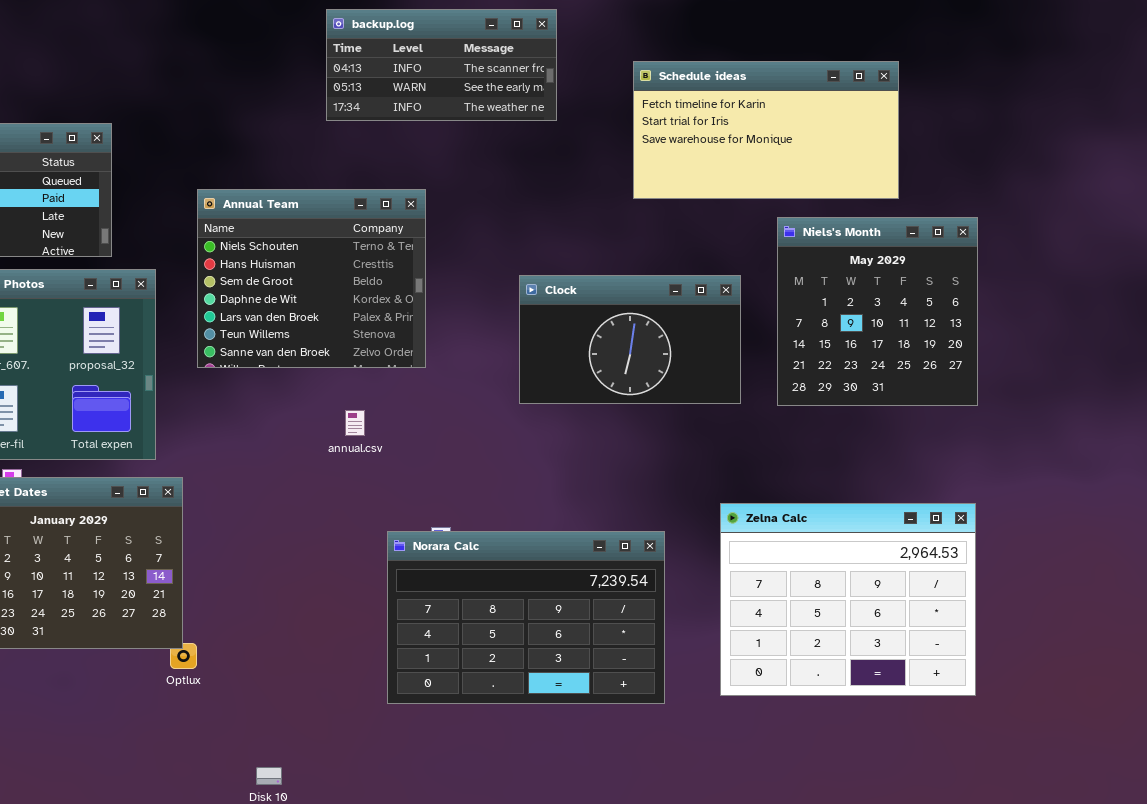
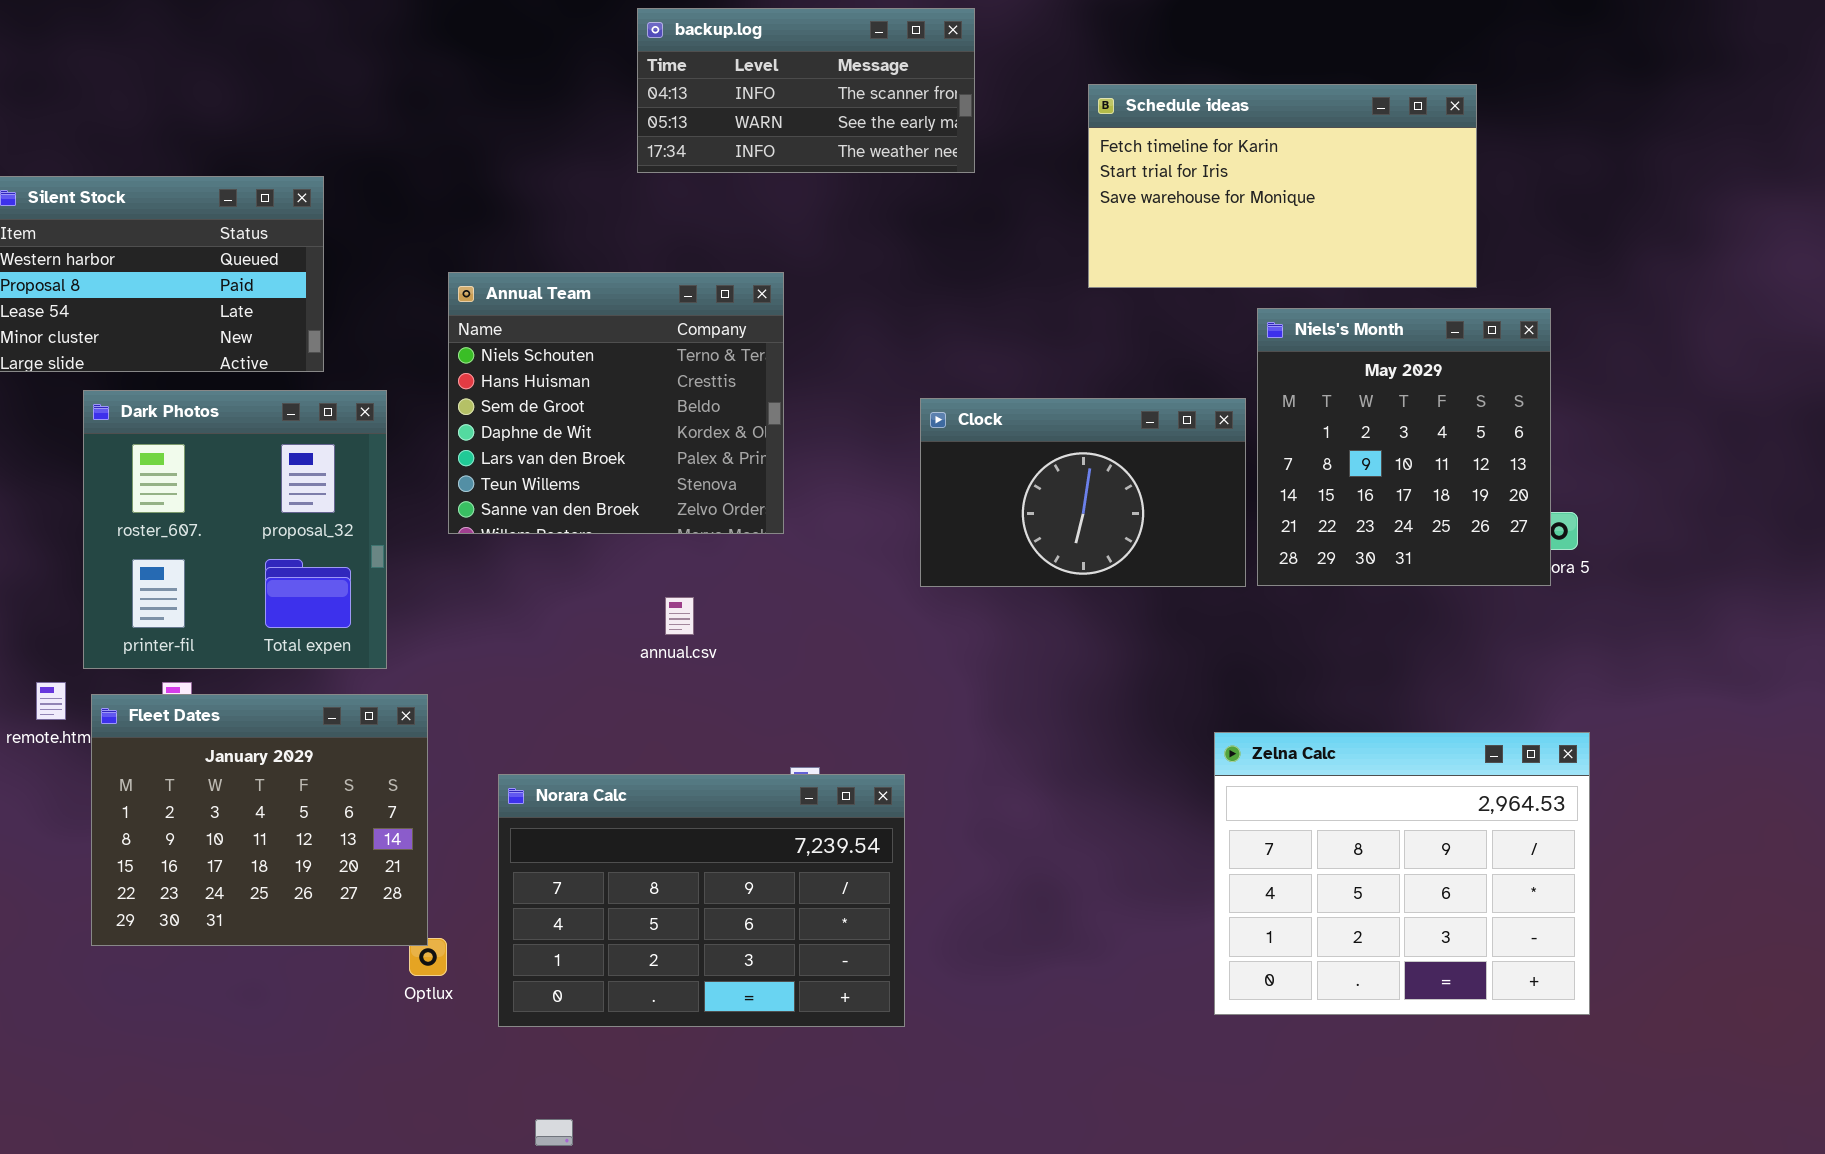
Niels's Month: [777,217,978,406] -> [1257,308,1551,586], moved
Norara Calc: [387,531,665,704] -> [498,774,905,1027], moved

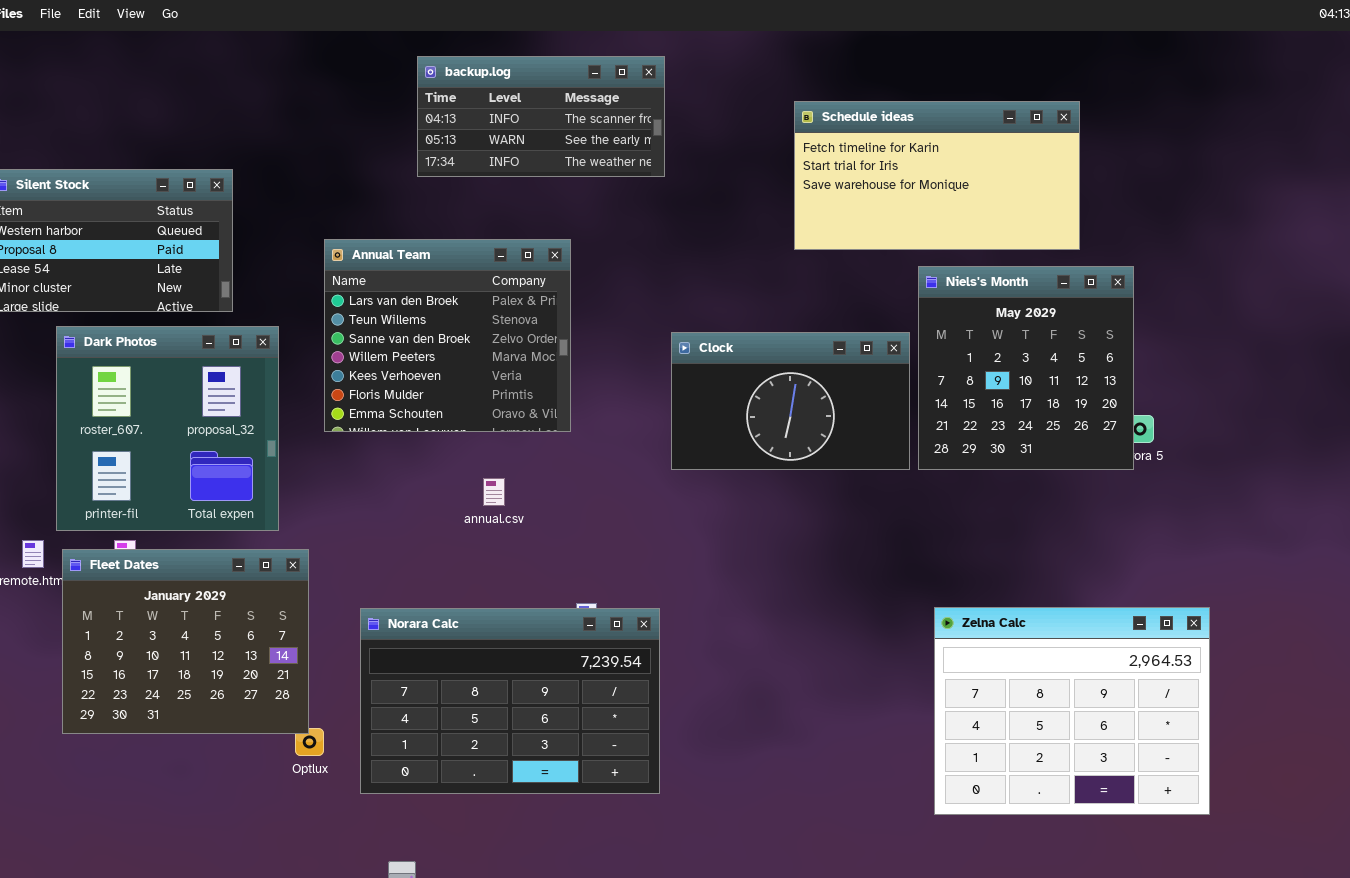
backup.log: [637,8,975,173] -> [417,56,665,177], moved
Annual Team: [448,272,784,534] -> [324,239,571,432], scrolled down 4 rows
Zelna Calc: [1214,732,1590,1015] -> [934,607,1210,815], moved

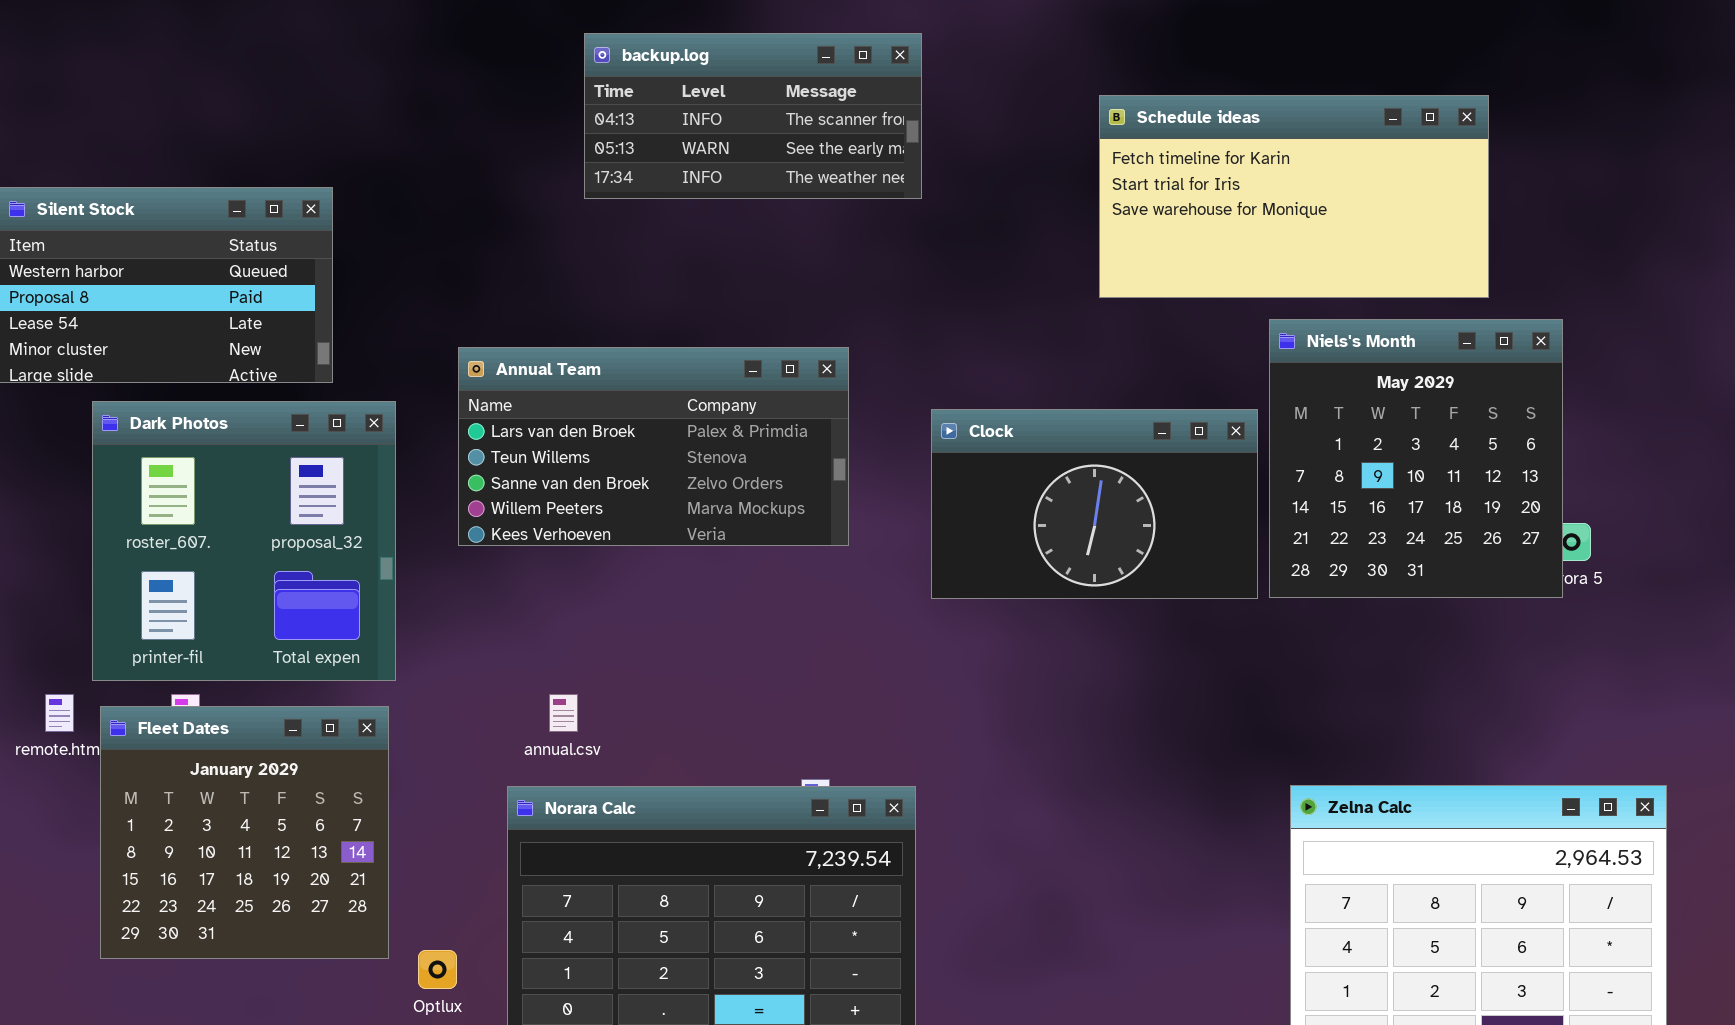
Annual Team: [324,239,571,432] -> [458,347,849,546], resized
annual.csv: [483,478,505,506] -> [549,694,578,732], moved
Fleet Dates: [62,549,309,734] -> [100,706,389,959], resized

